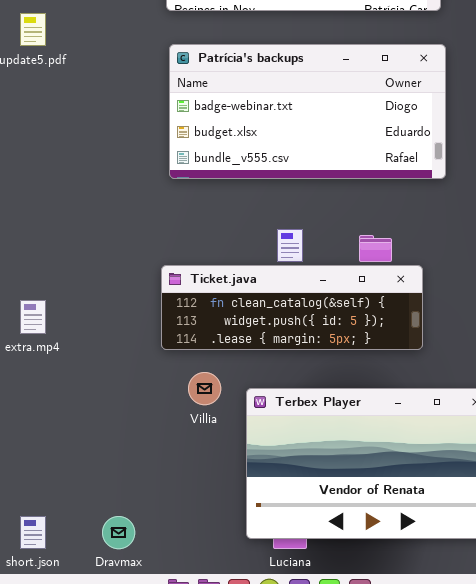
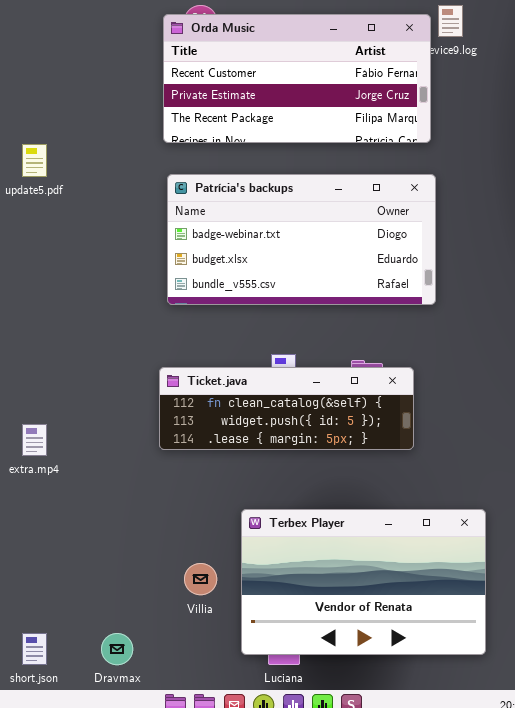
Ticket.java: [161,265,423,350] -> [159,367,414,450], moved
Villia: [188,372,221,405] -> [184,563,217,595], moved

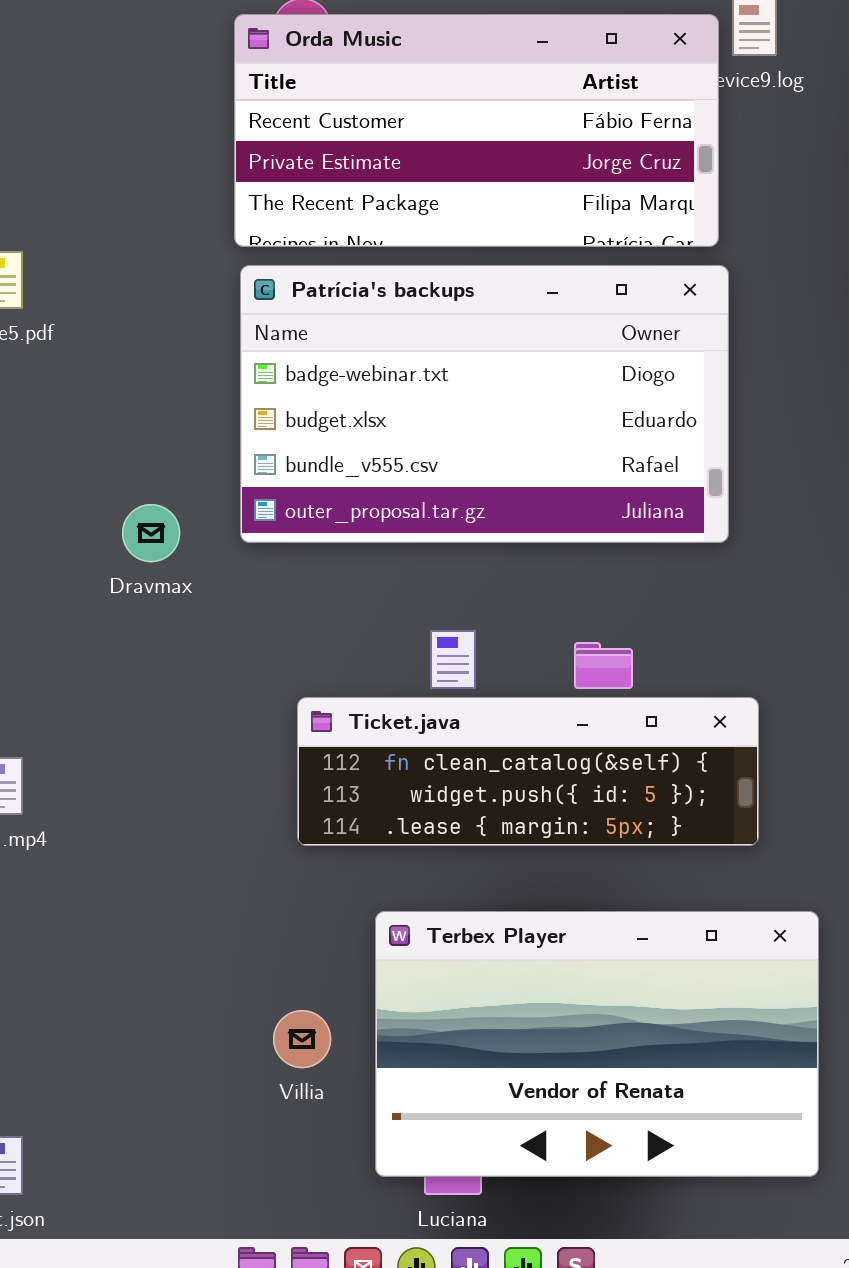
Patrícia's backups: [167,174,436,305] -> [240,265,729,543], resized
Ticket.java: [159,367,414,450] -> [297,697,759,846], moved
Dravmax: [101,633,133,665] -> [122,504,180,562], moved

